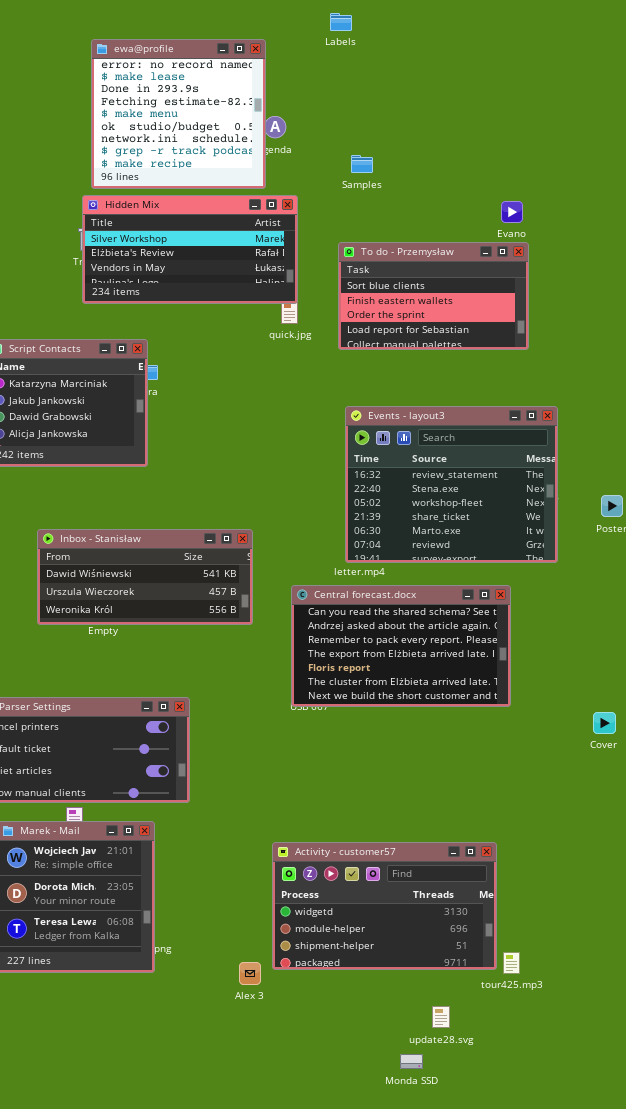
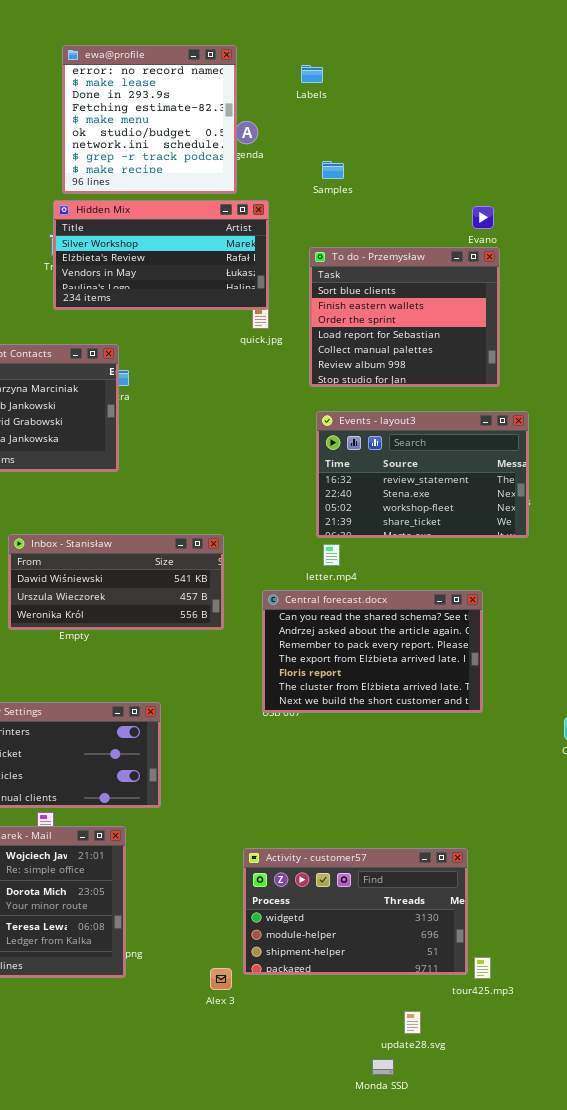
Labels: [330,13,352,31] -> [301,65,323,83], moved
To do - Przemysław: [338,242,529,350] -> [309,247,500,387], resized
Events - layout3: [345,406,558,563] -> [316,411,529,538], resized

